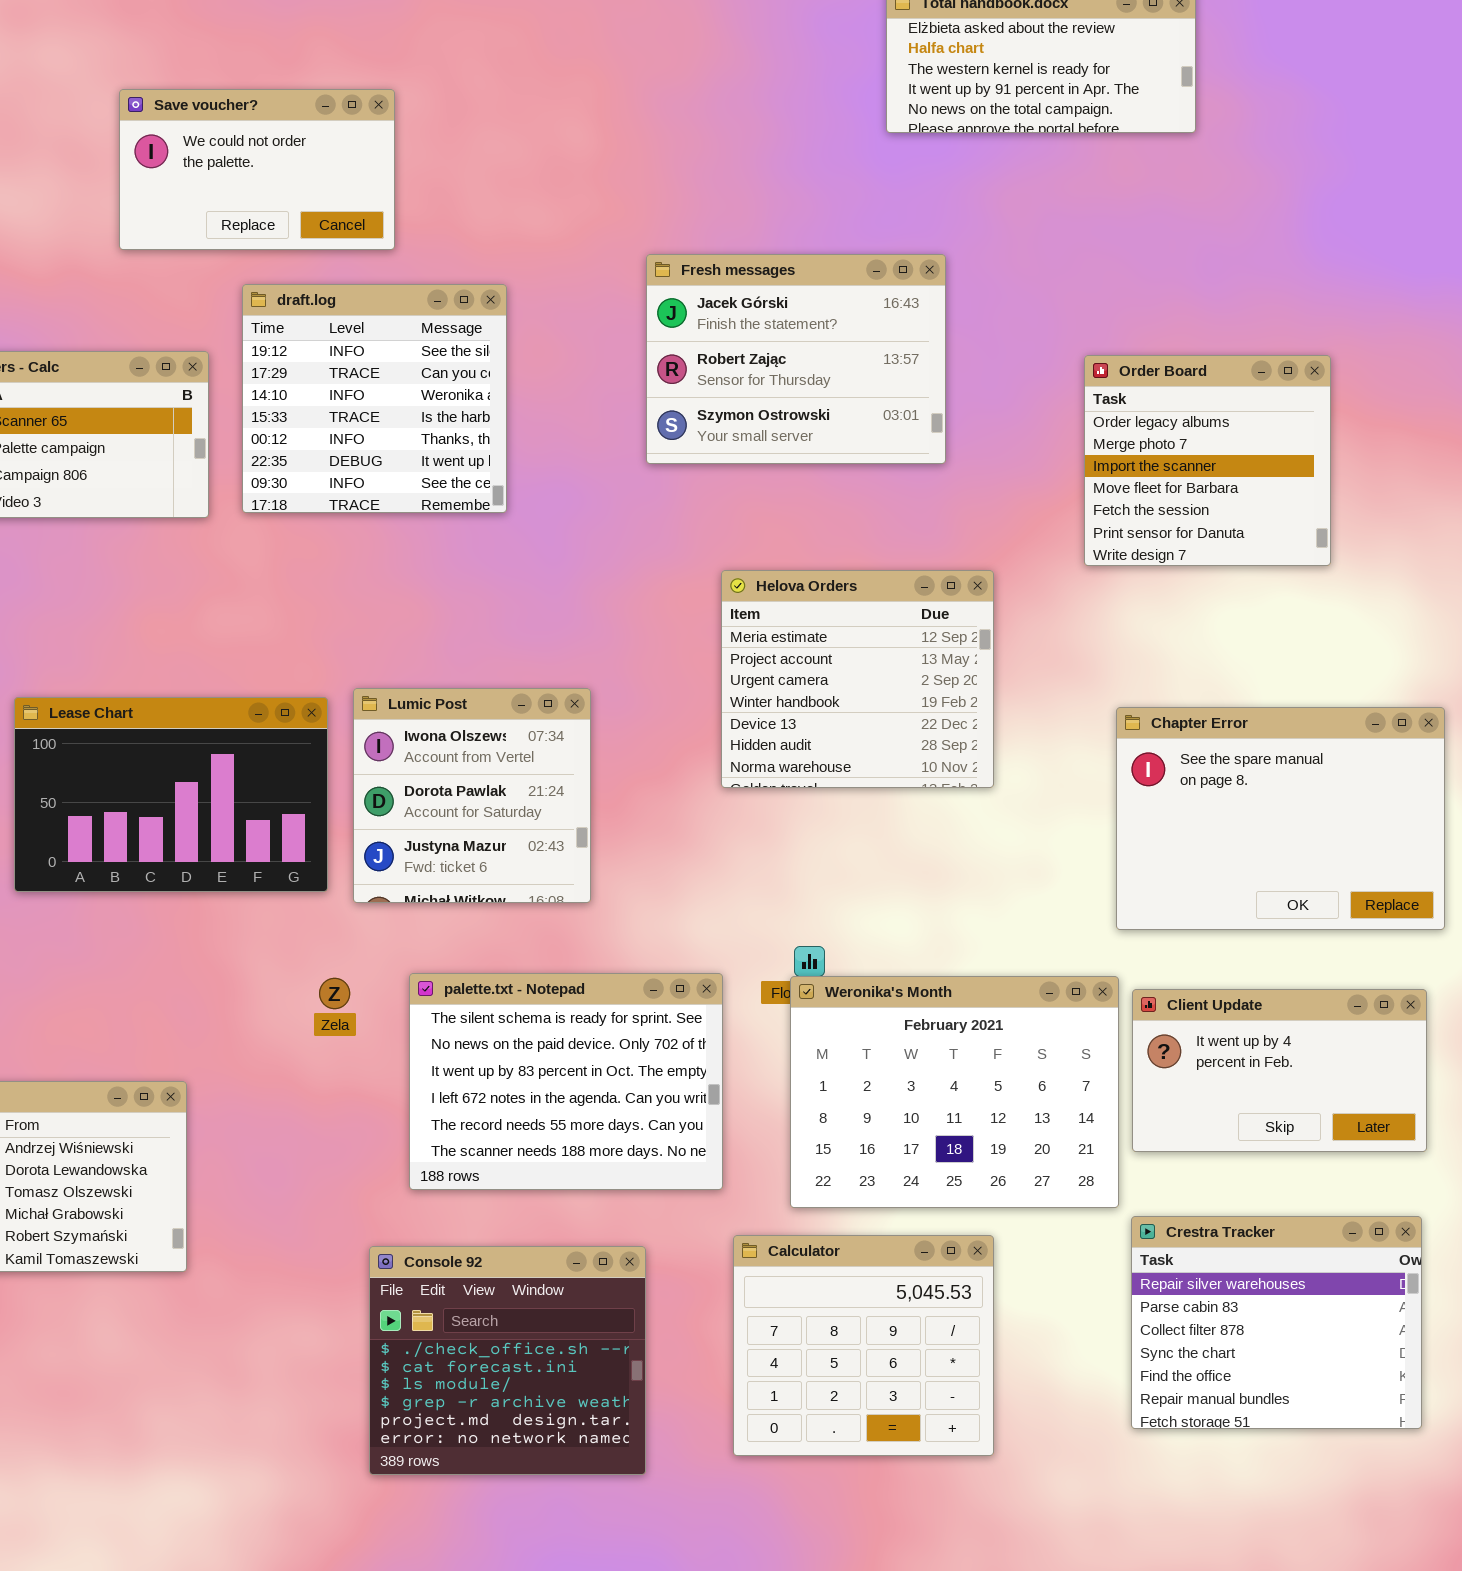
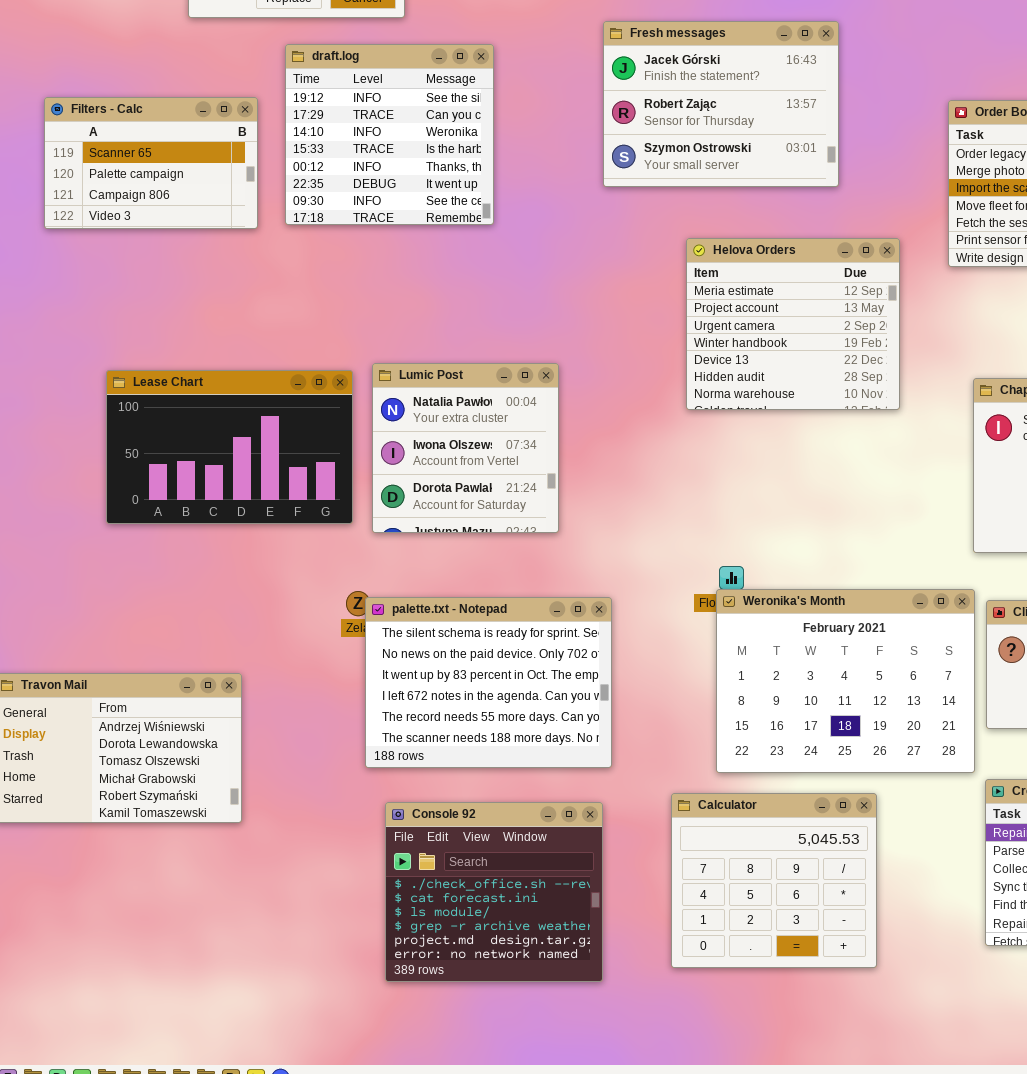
Helova Orders: [721,570,994,788] -> [686,238,900,410], moved
Lumic Post: [353,688,591,903] -> [372,363,559,533], scrolled up 1 row
palette.txt - Notepad: [409,973,723,1190] -> [365,597,612,768], moved

